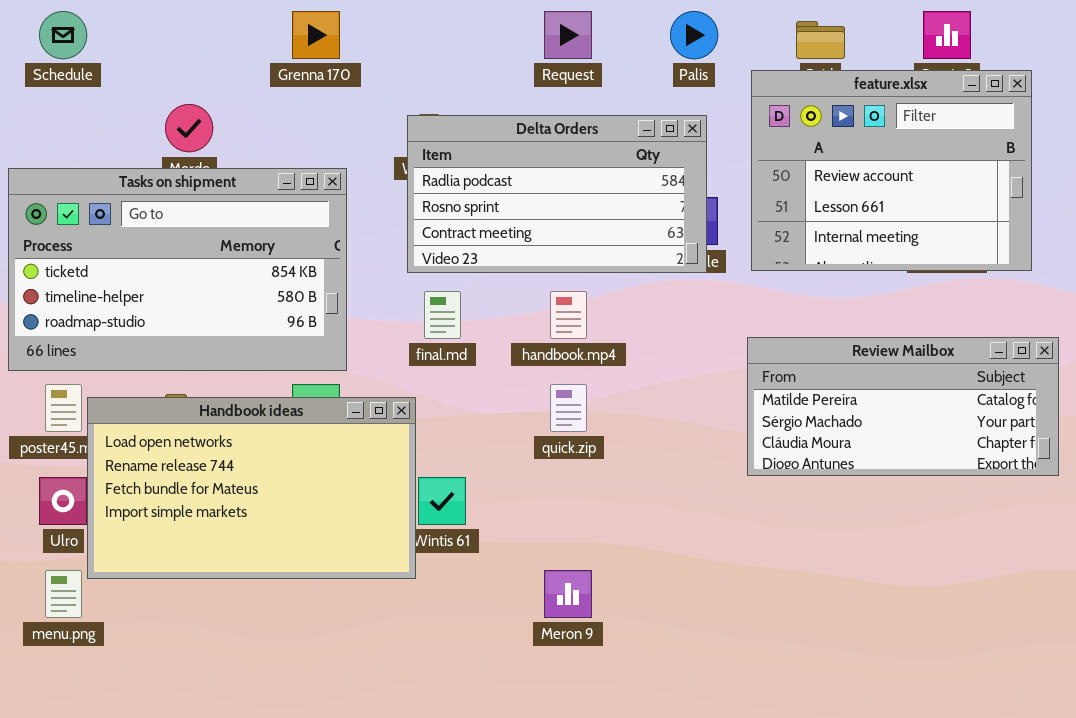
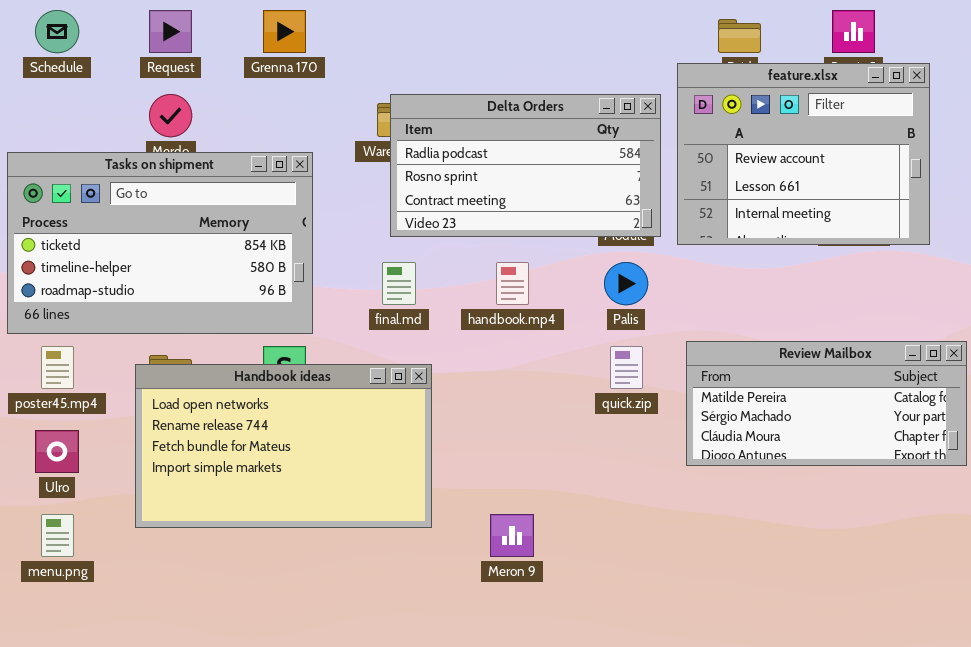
Request: [544,11,592,59] -> [149,10,192,53], moved
Palis: [670,11,718,59] -> [604,262,648,305], moved
Delta Orders: [407,115,707,273] -> [390,94,661,237], moved
Review Mailbox: [747,337,1059,476] -> [686,341,967,466], moved
quick.zip: [550,384,587,432] -> [610,346,643,389], moved
Handbook ideas: [87,397,416,579] -> [135,364,432,528], moved

